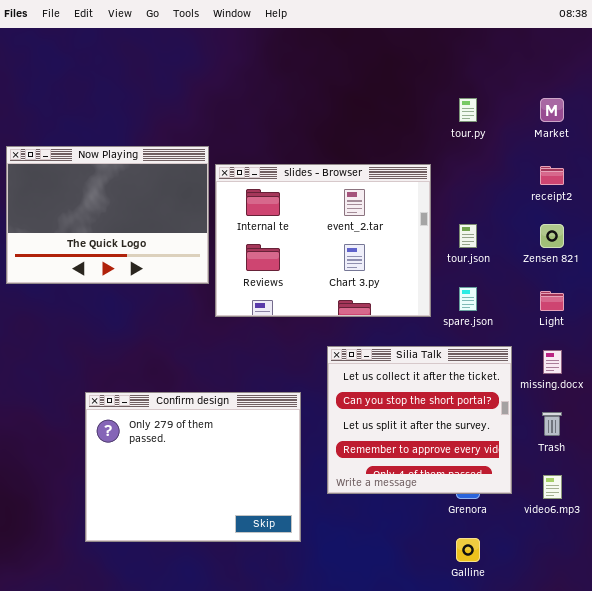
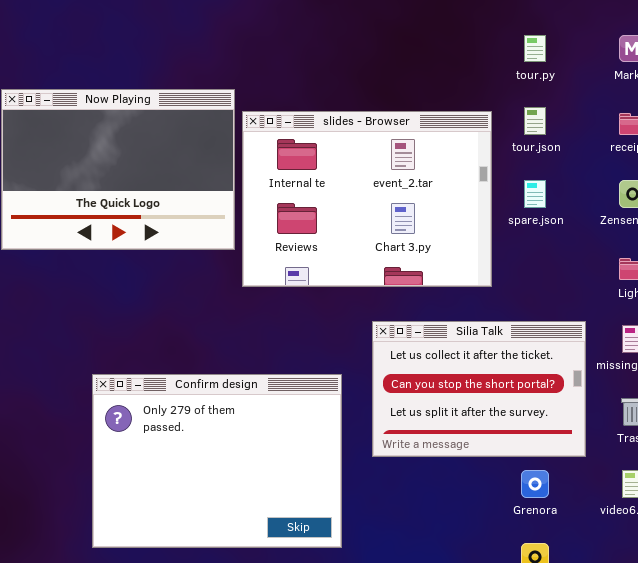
tour.json: [459,224,477,248] -> [524,107,546,135], moved
spare.json: [459,287,477,311] -> [524,180,546,208], moved
Silia Talk: [327,346,512,494] -> [372,321,586,457], resized

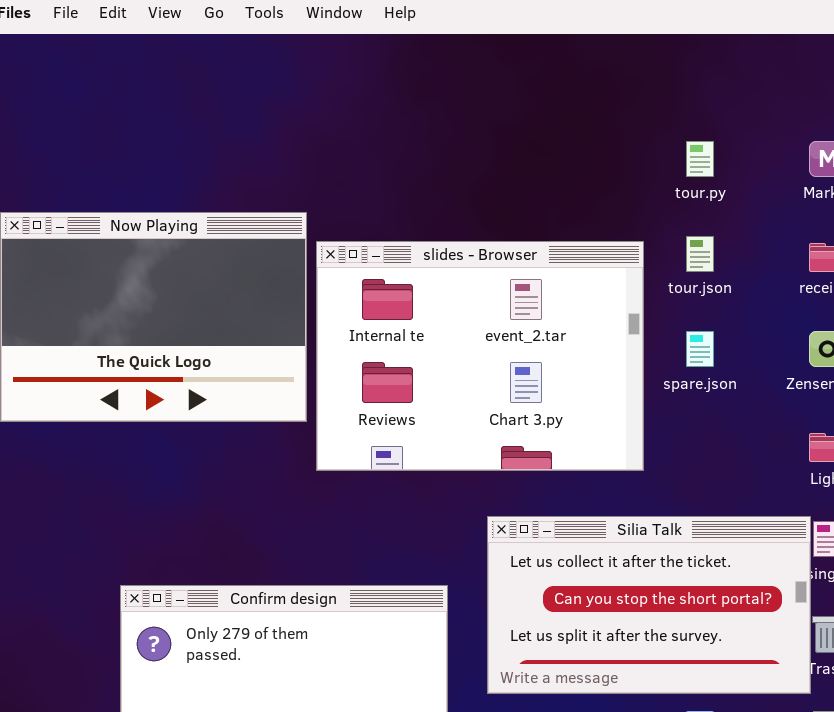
Silia Talk: [372,321,586,457] -> [487,516,811,694], resized

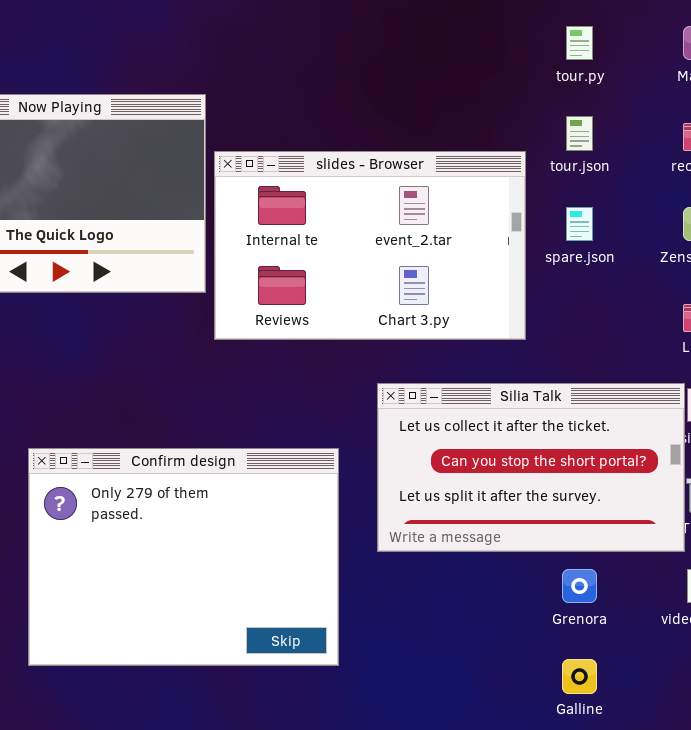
slides - Browser: [316,241,644,471] -> [214,151,526,340], resized

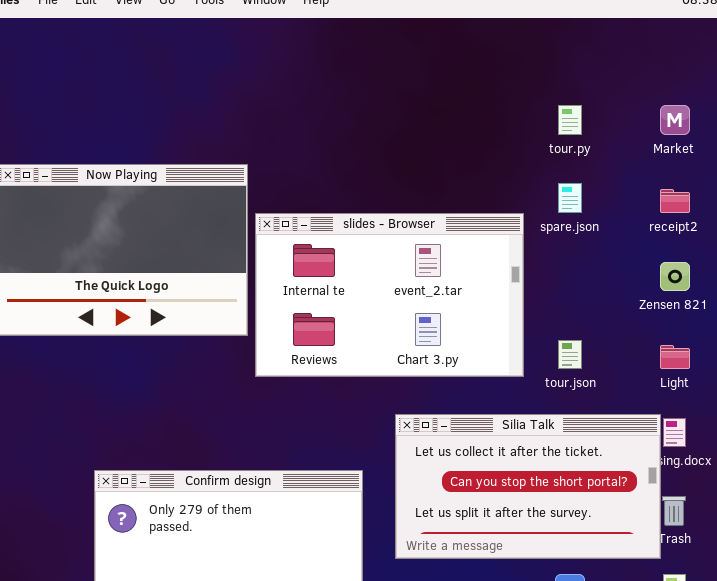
tour.json: [566,116,593,151] -> [558,340,582,369], moved
spare.json: [566,207,593,241] -> [558,183,582,213], moved

